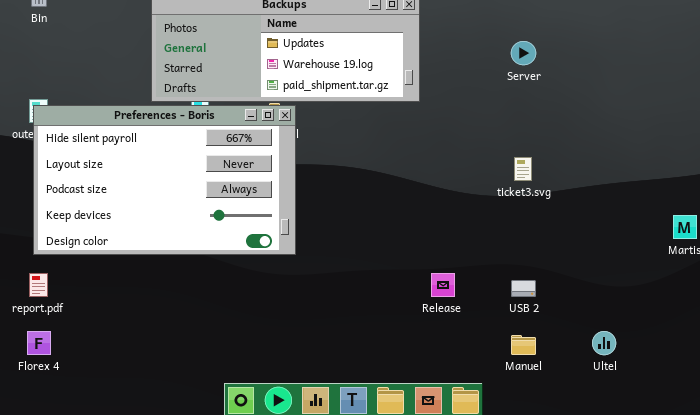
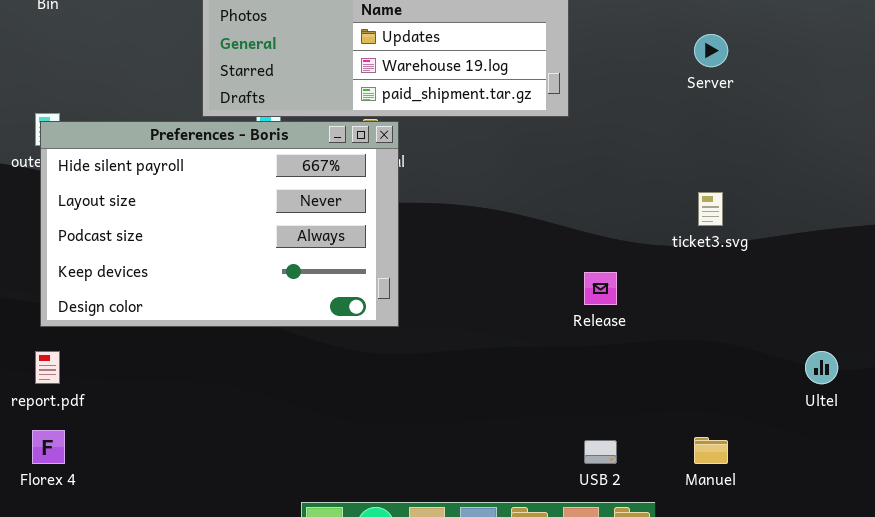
Release: [431,273,455,297] -> [584,272,617,305], moved
USB 2: [511,280,536,297] -> [584,440,617,464], moved
Ultel: [592,331,616,355] -> [805,351,838,384], moved

